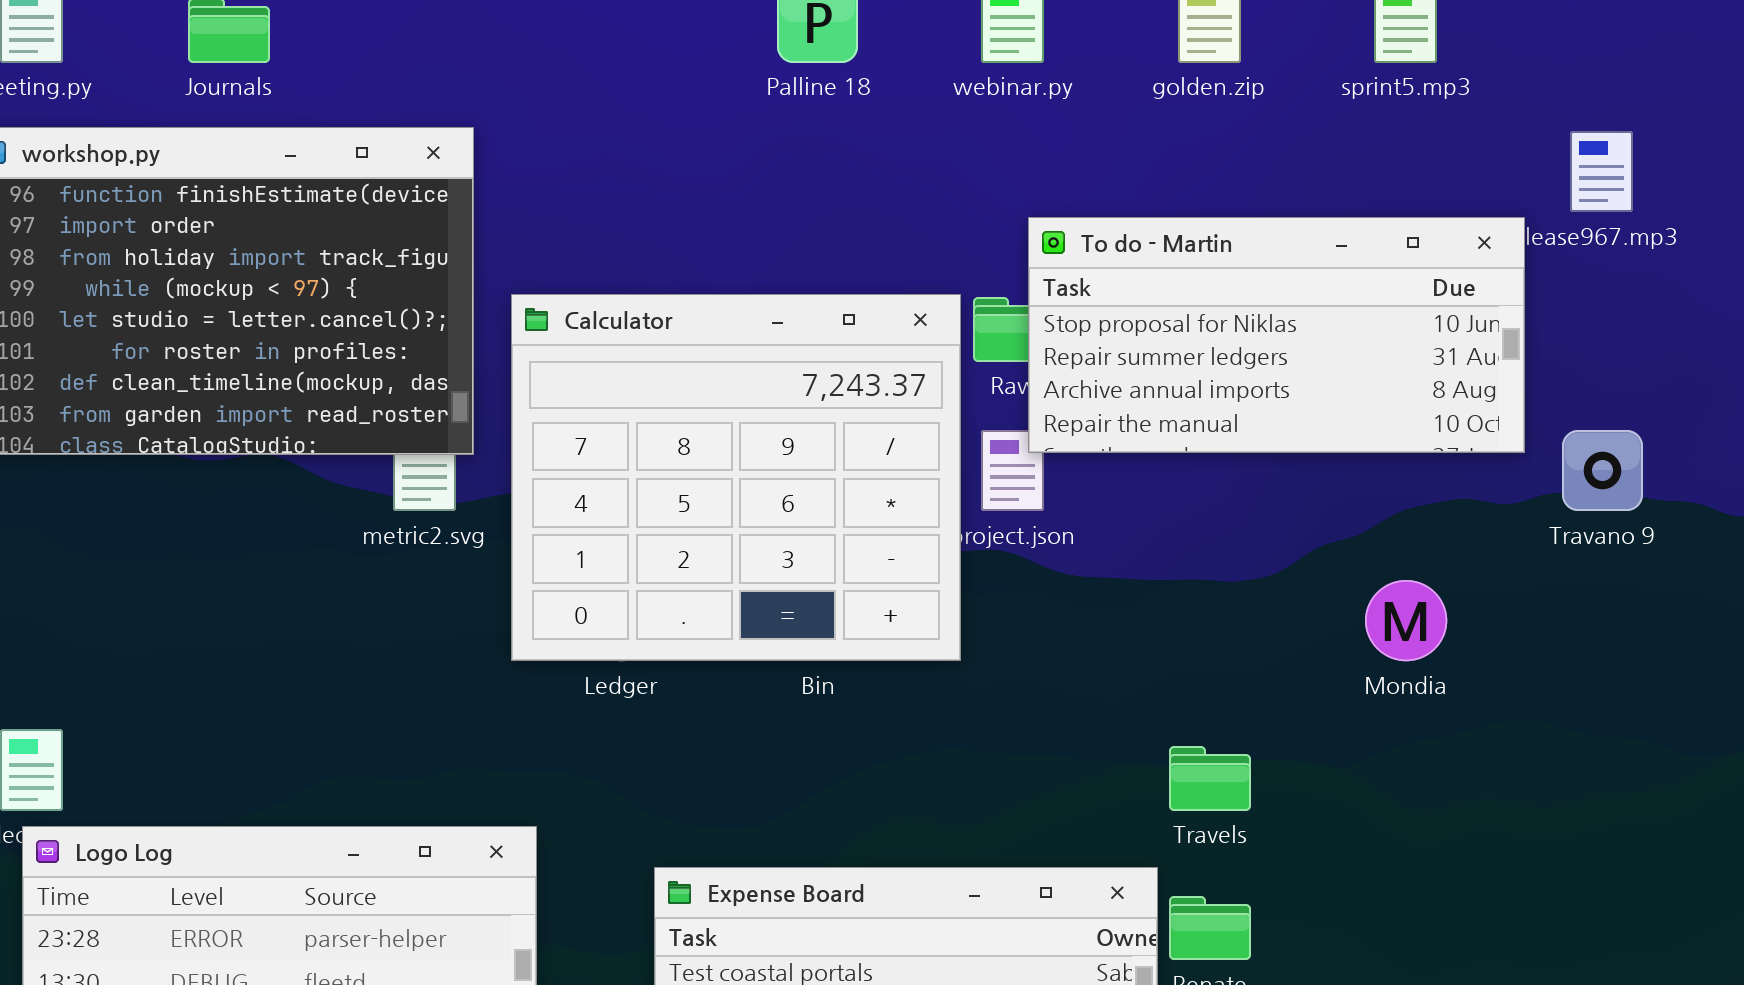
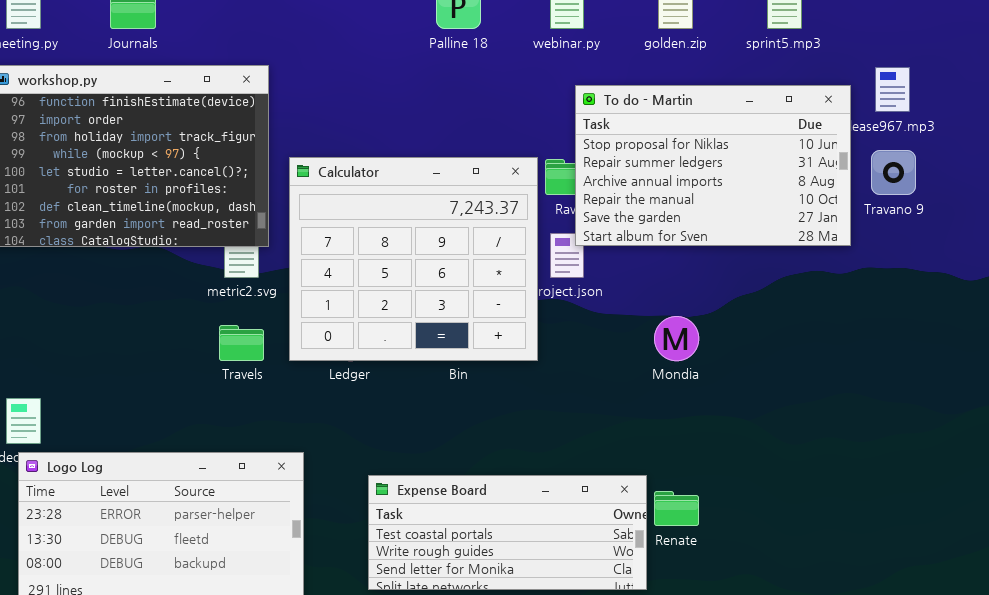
To do - Martin: [1028,217,1525,453] -> [575,85,851,246], resized
Travano 9: [1562,430,1643,511] -> [871,150,916,195], moved
Mondia: [1365,580,1447,661] -> [654,316,699,361], moved
Travels: [1169,746,1251,811] -> [219,325,264,361], moved

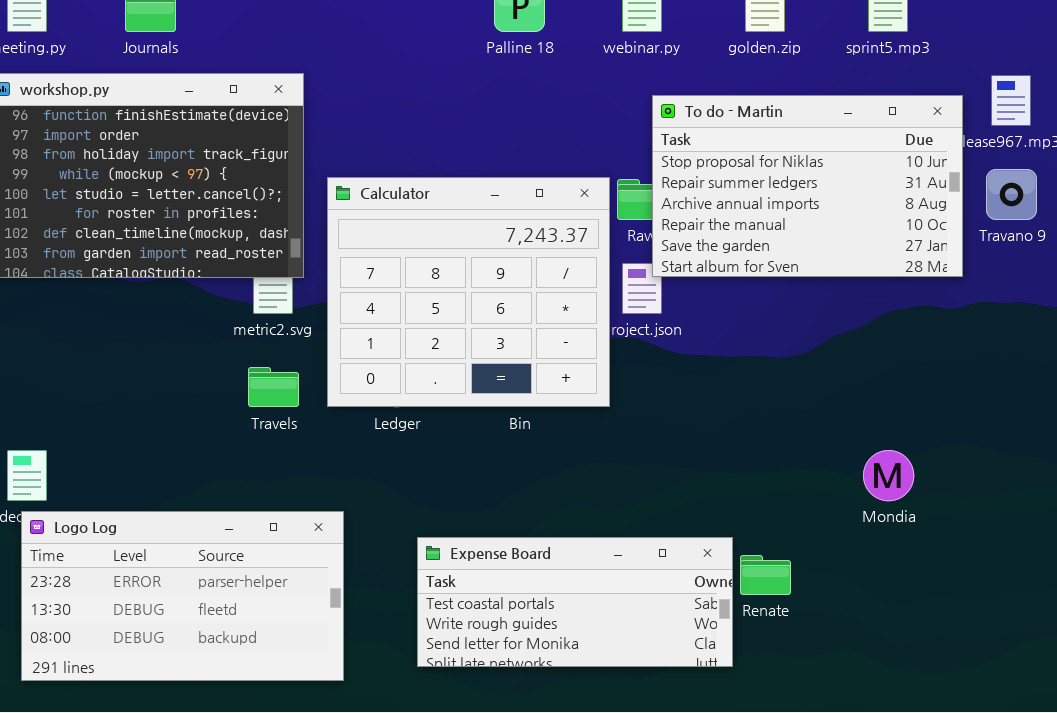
Mondia: [654,316,699,361] -> [863,450,914,501], moved

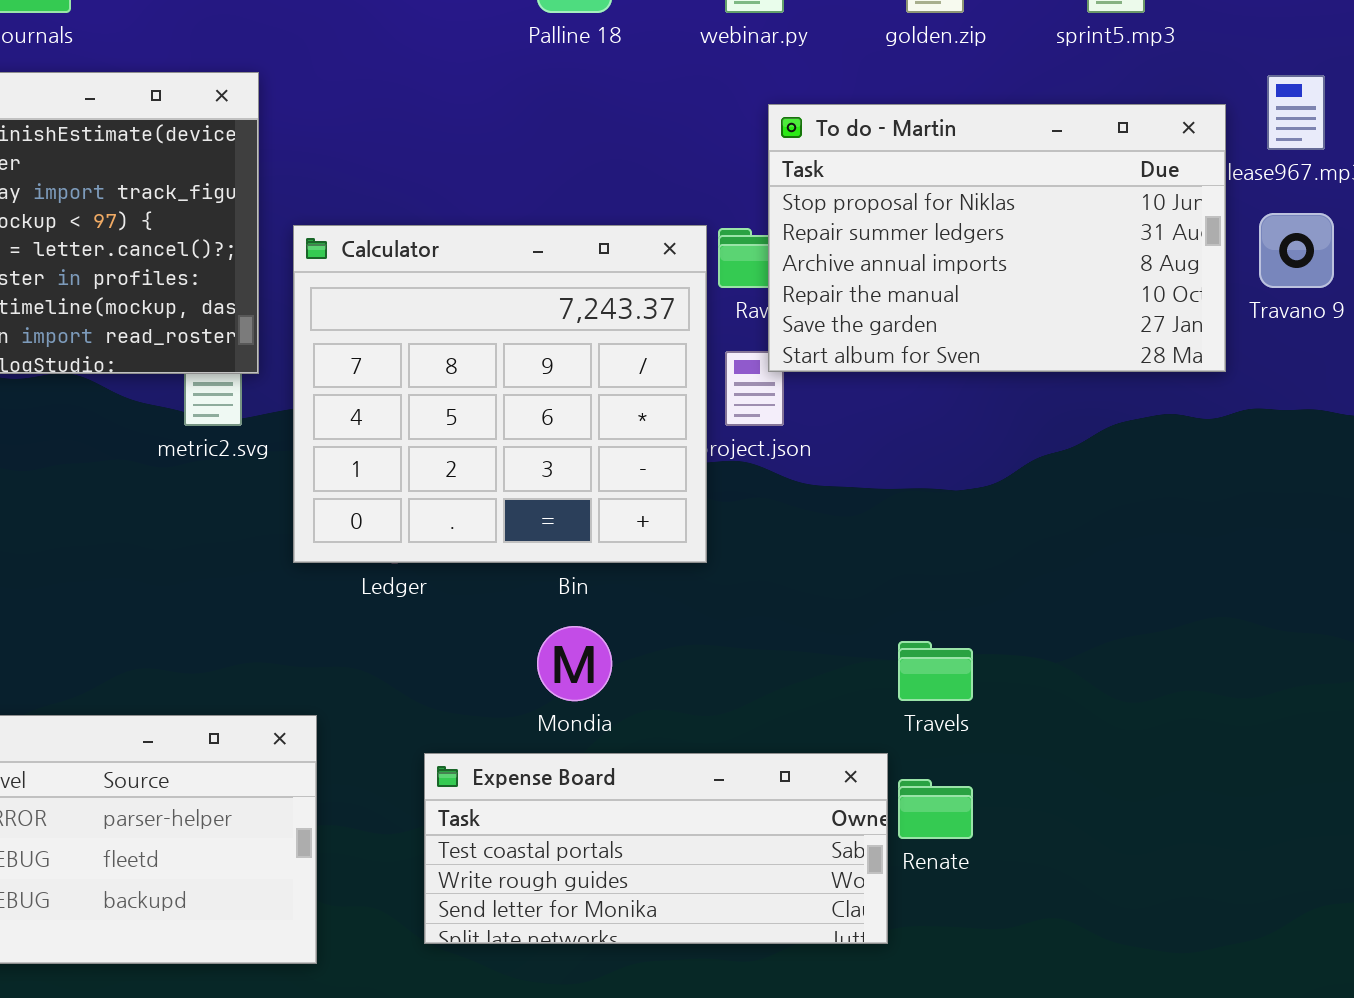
Travels: [248,367,299,407] -> [898,641,973,701], moved
Mondia: [863,450,914,501] -> [537,626,612,701], moved

